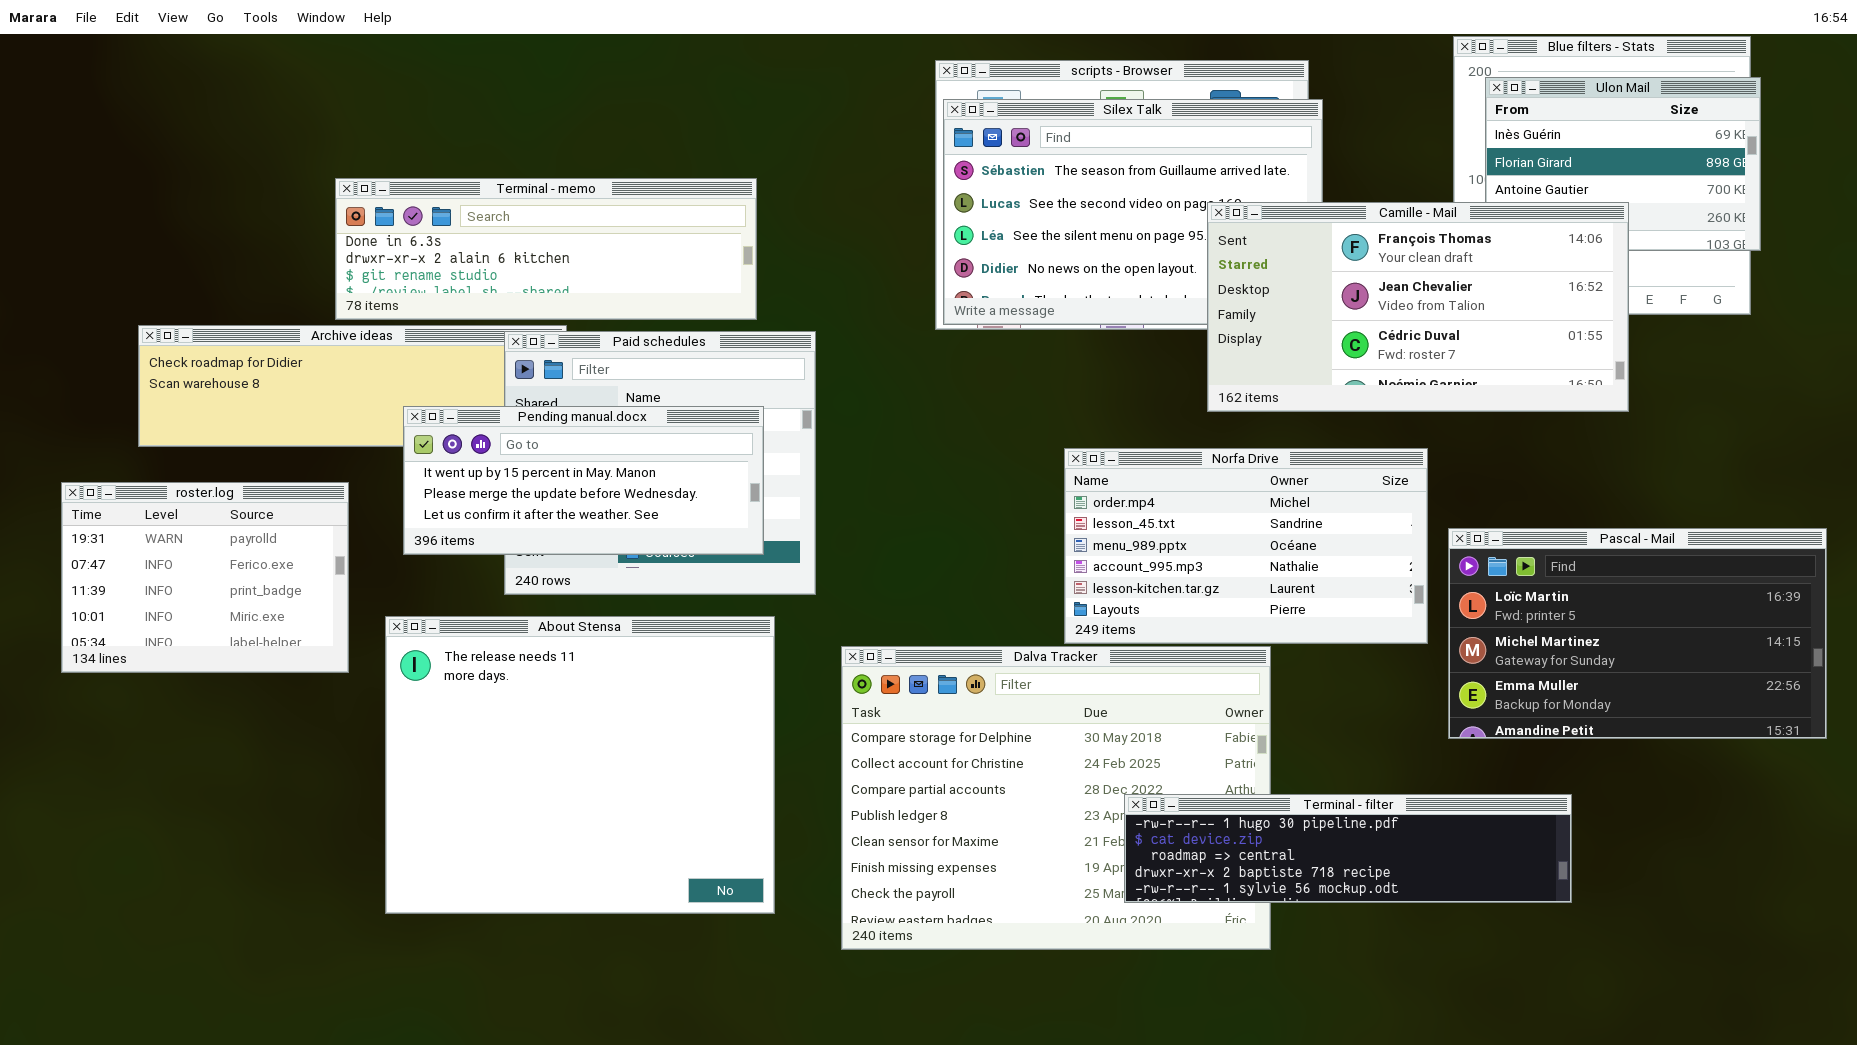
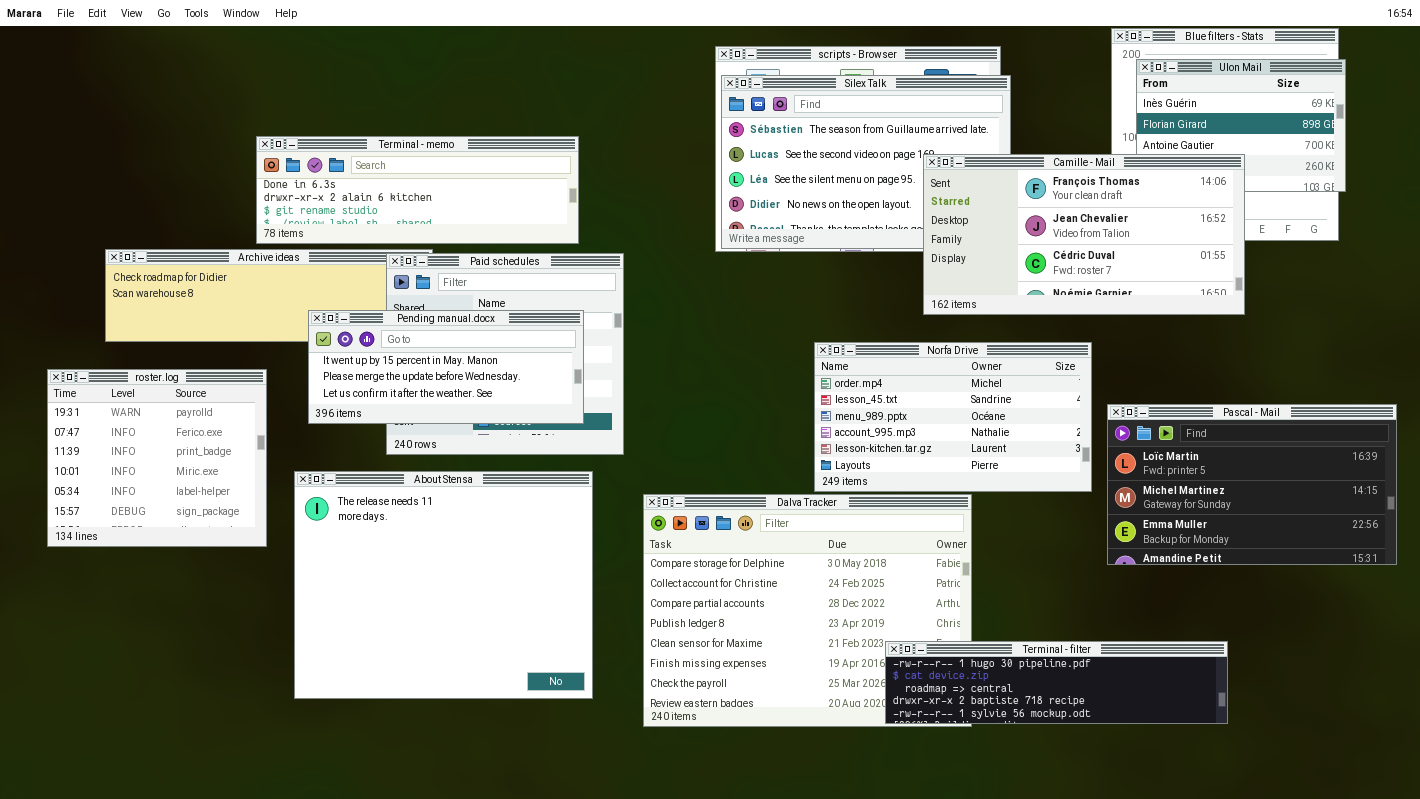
roster.log: [61,482,349,673] -> [47,369,267,547], resized
Terminal - filter: [1124,794,1572,903] -> [885,641,1228,724], moved

